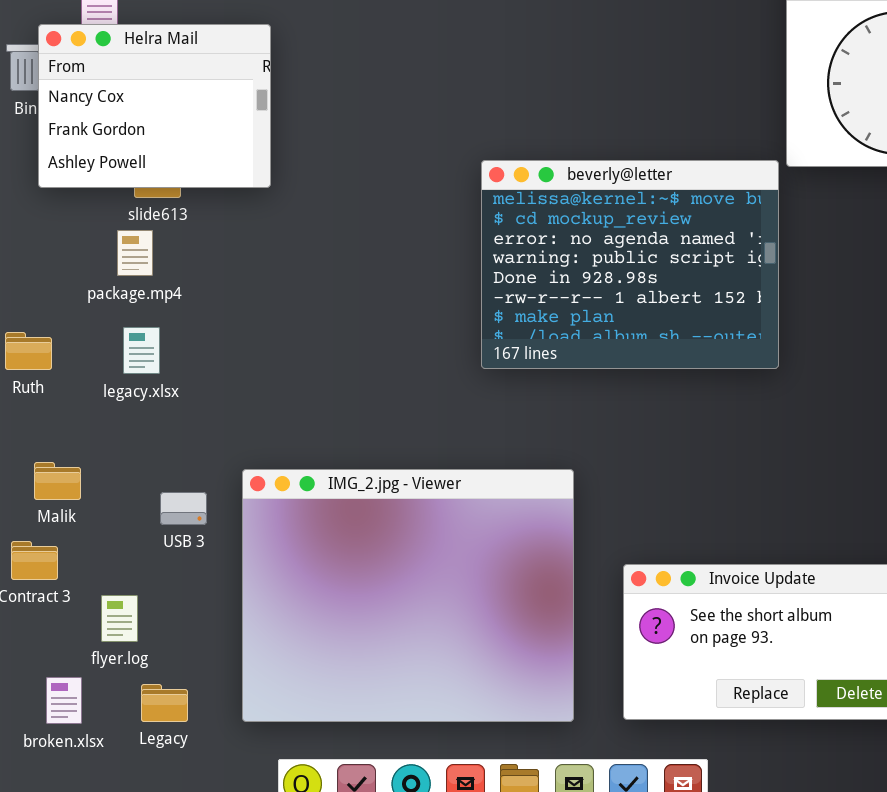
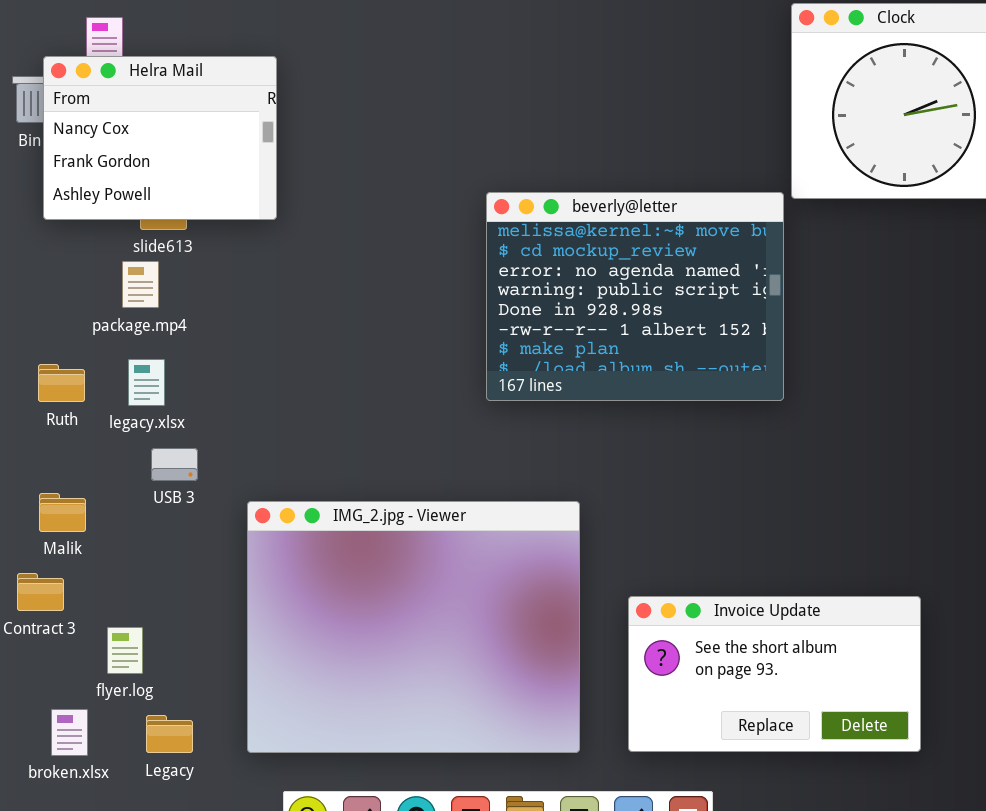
Ruth: [5,332,52,370] -> [38,364,85,402], moved
USB 3: [160,492,207,525] -> [151,448,198,481], moved

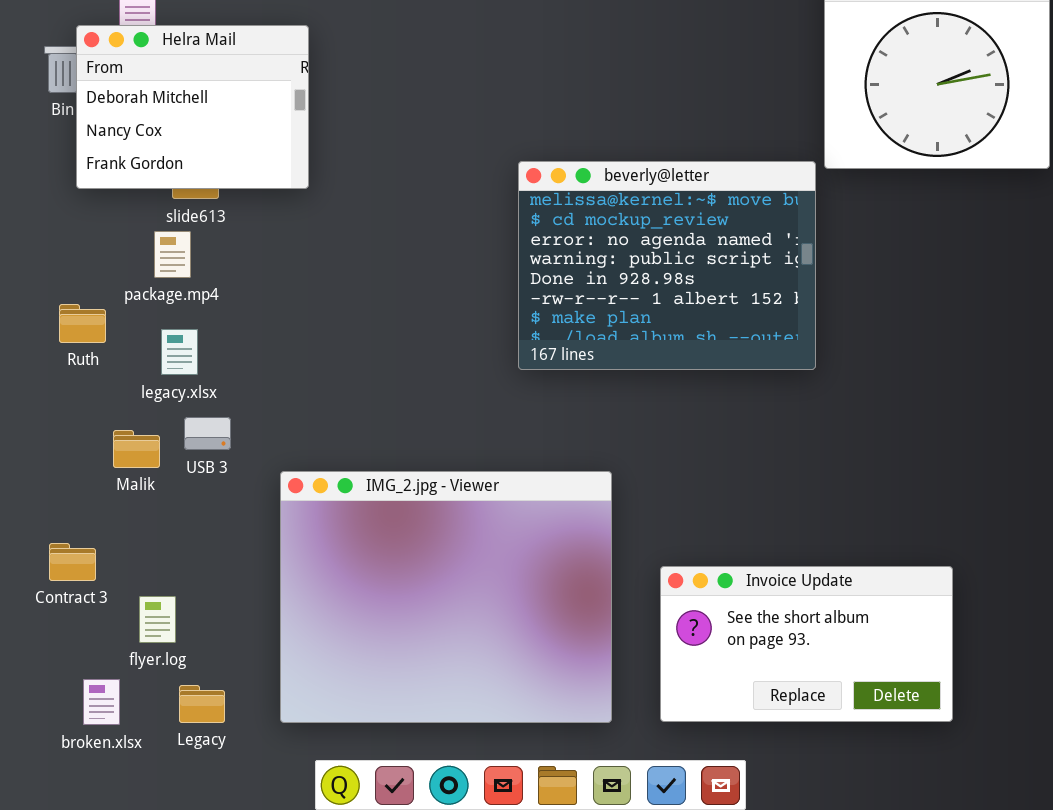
Helra Mail: [43,56,277,220] -> [76,25,309,189], scrolled up 1 row
Ruth: [38,364,85,402] -> [59,304,106,343], moved
Malik: [39,493,86,532] -> [113,430,160,468], moved

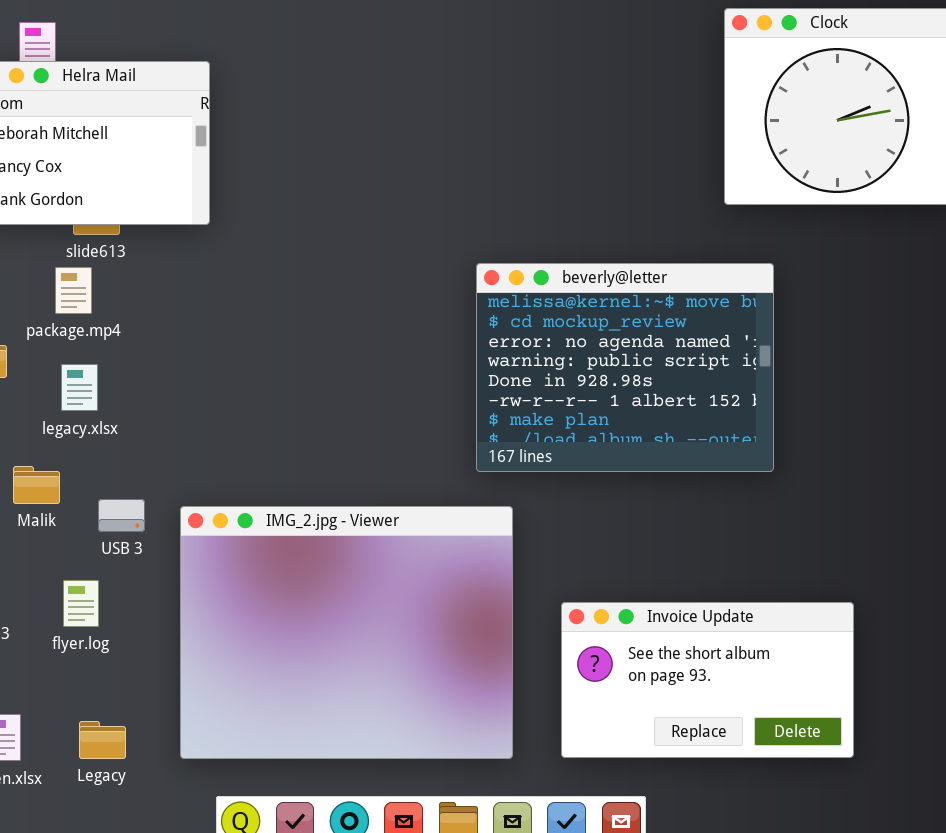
beverly@letter: [518,161,816,370] -> [476,263,774,472], moved
USB 3: [184,417,231,450] -> [98,499,145,532], moved
flyer.log: [139,596,176,643] -> [63,580,99,627], moved

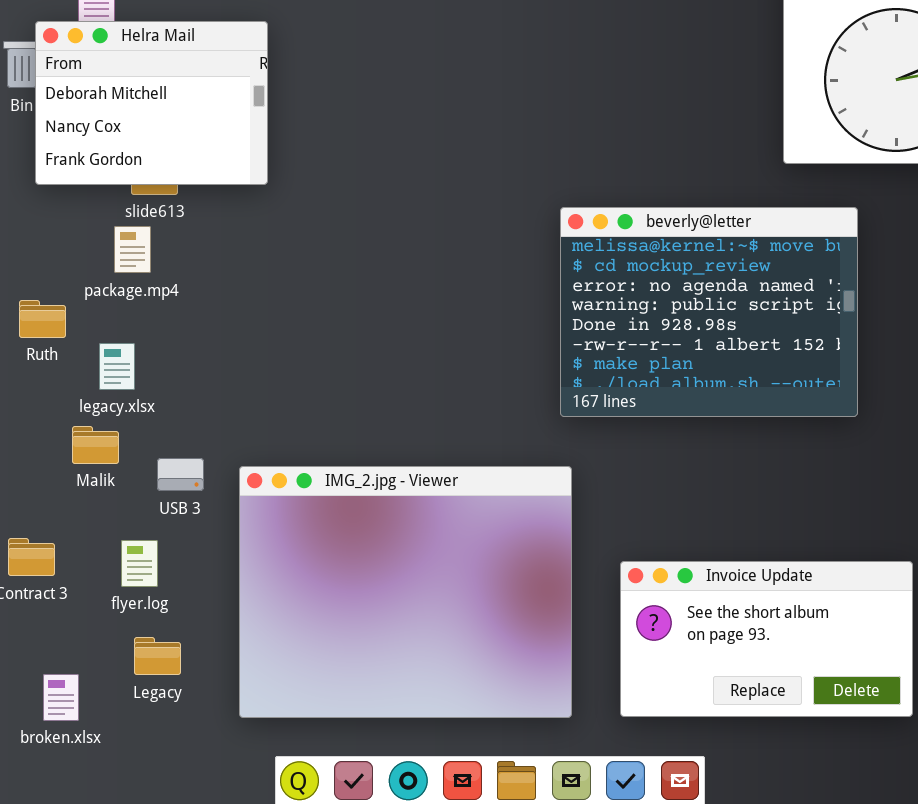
beverly@letter: [476,263,774,472] -> [560,207,858,417], moved
legacy.xlsx: [61,364,98,411] -> [99,343,135,390], moved
Legacy: [79,721,126,759] -> [134,637,181,675], moved

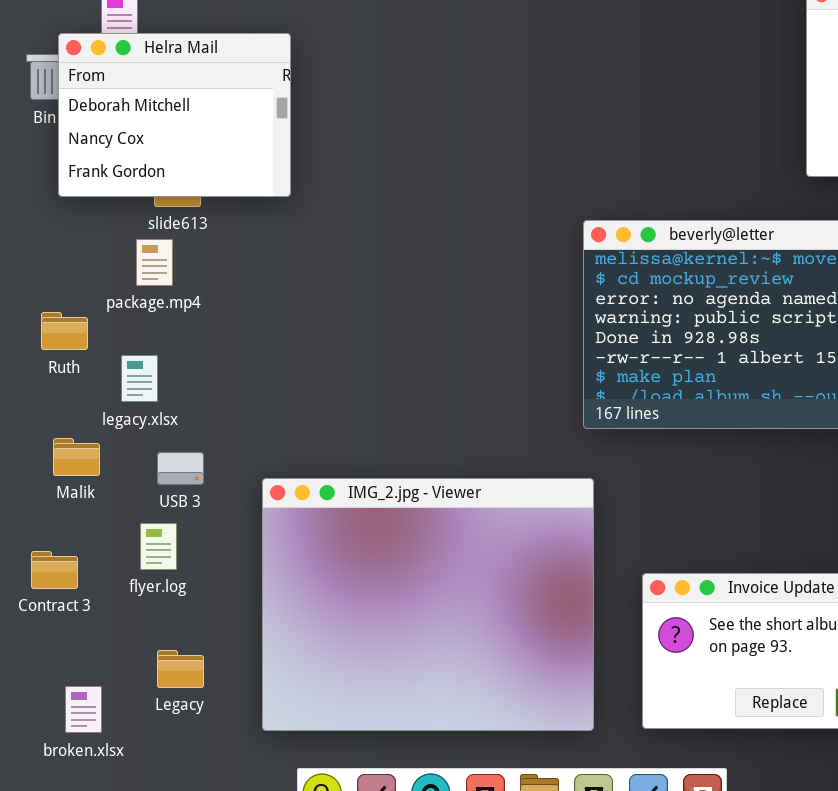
Malik: [72,426,119,464] -> [53,438,100,476], moved
USB 3: [157,458,204,491] -> [157,452,204,485], moved
flyer.log: [121,540,158,587] -> [140,523,177,570], moved

